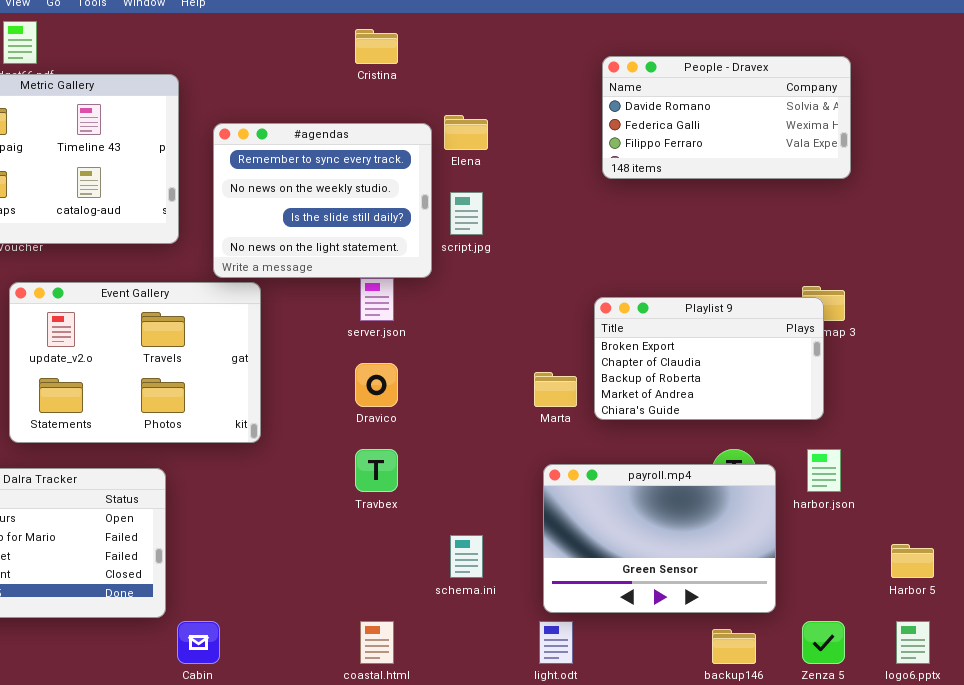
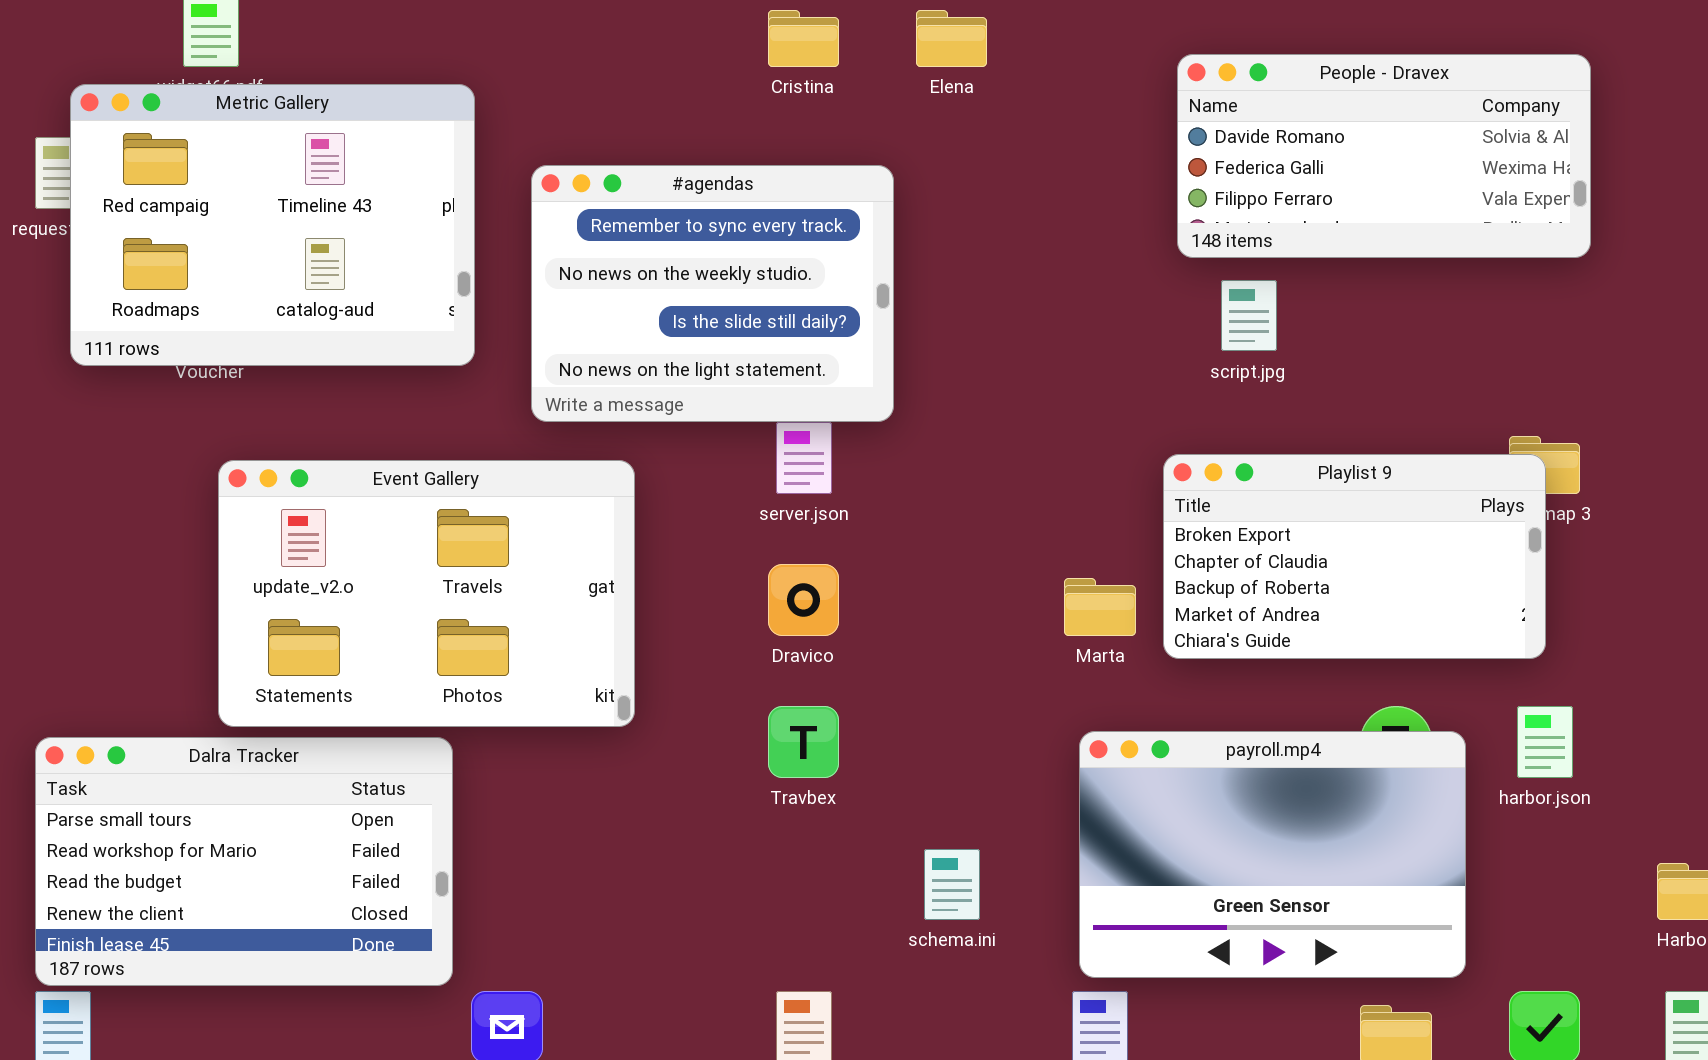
Elena: [444,115,488,150] -> [916,10,987,67], moved
script.jpg: [450,192,483,235] -> [1221,280,1277,351], moved
Event Gallery: [9,282,261,443] -> [218,460,635,727], moved

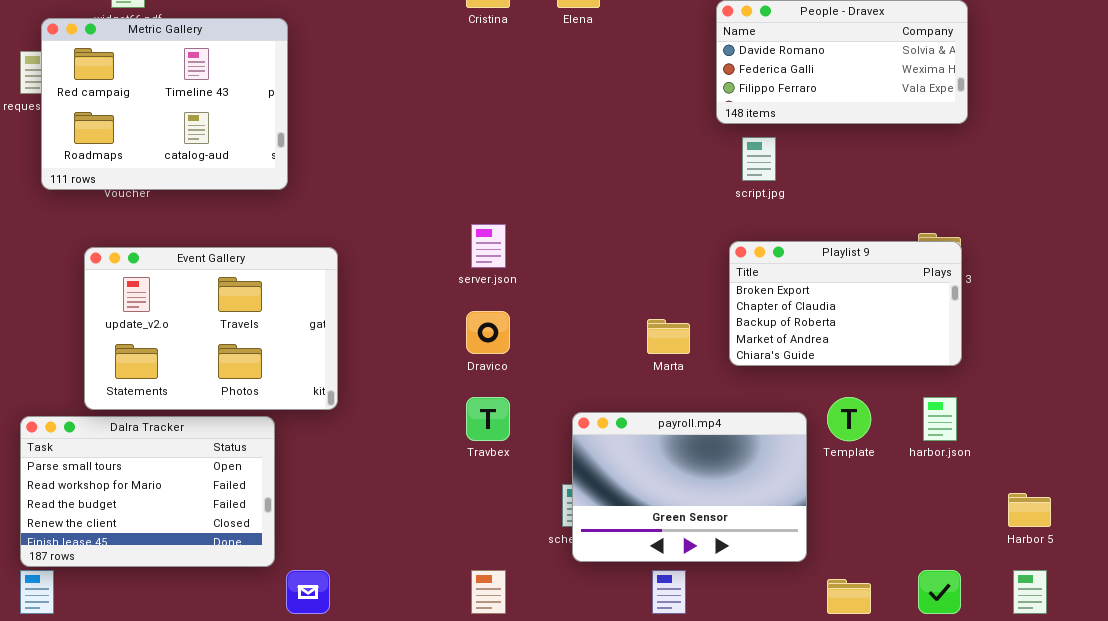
#agendas: [531,165,894,422] -> none, closed
Playlist 9: [1163,454,1546,659] -> [729,241,962,366], moved
Event Gallery: [218,460,635,727] -> [84,247,338,410], moved
payroll.mp4: [1079,731,1466,978] -> [572,412,807,562], moved

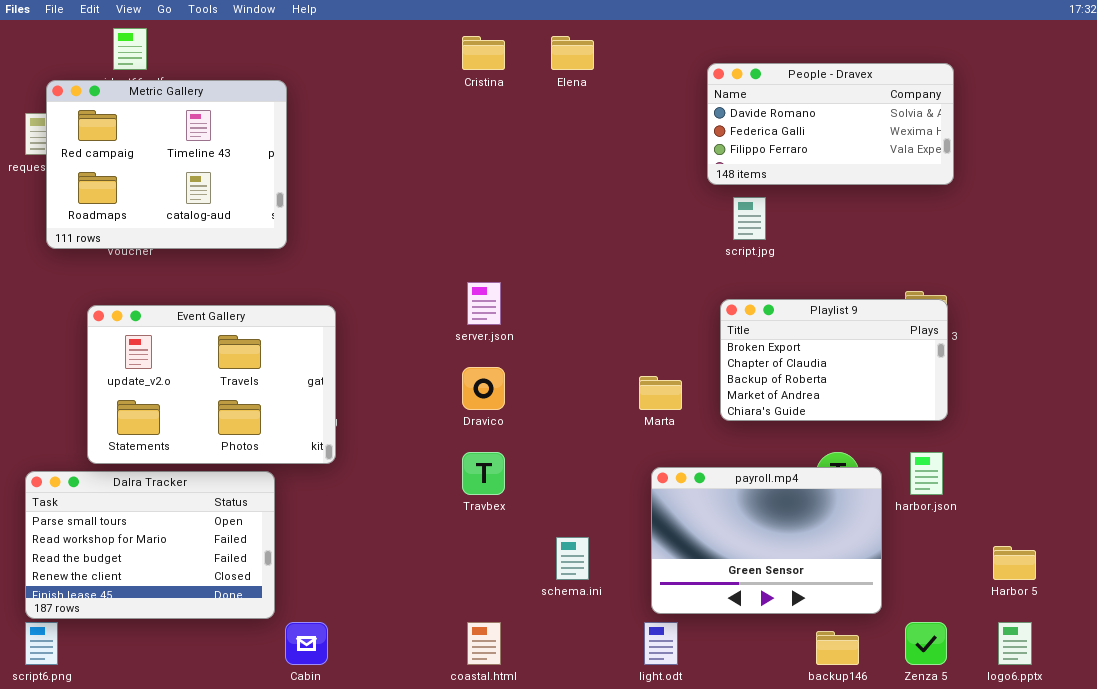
payroll.mp4: [572,412,807,562] -> [651,467,882,614], moved

